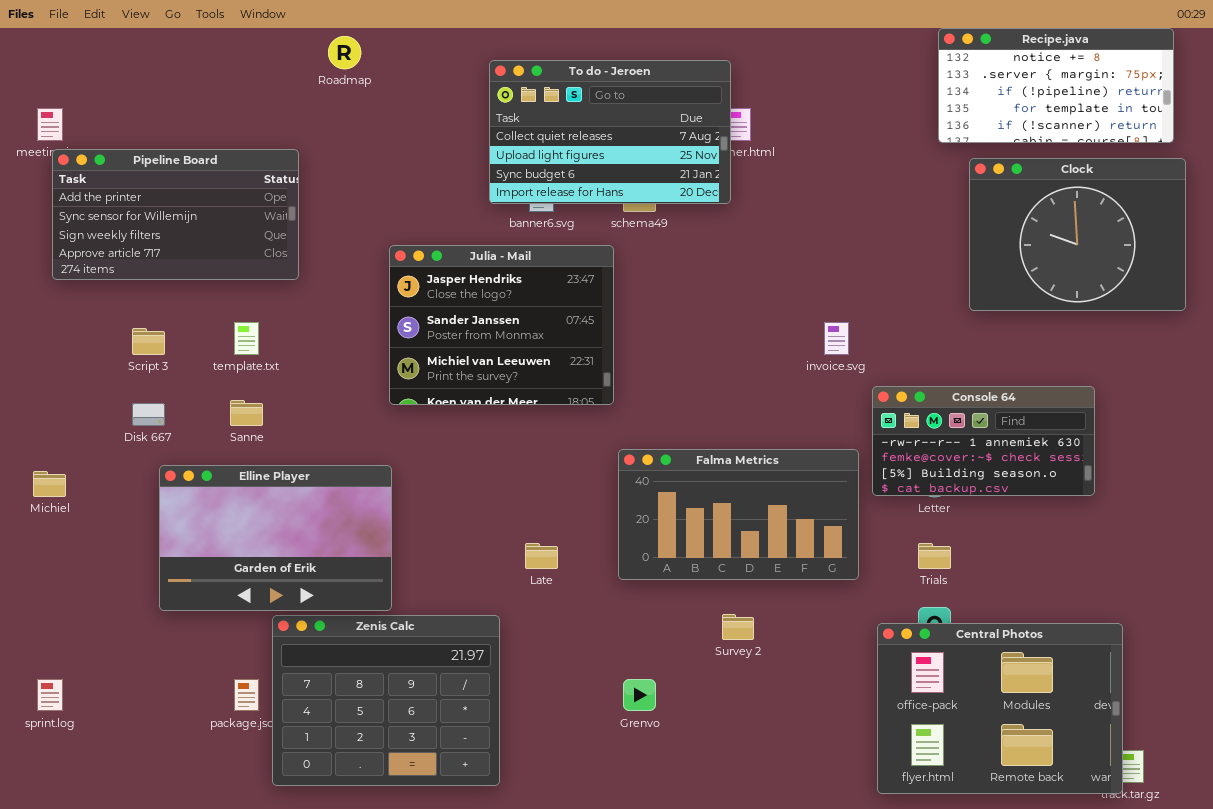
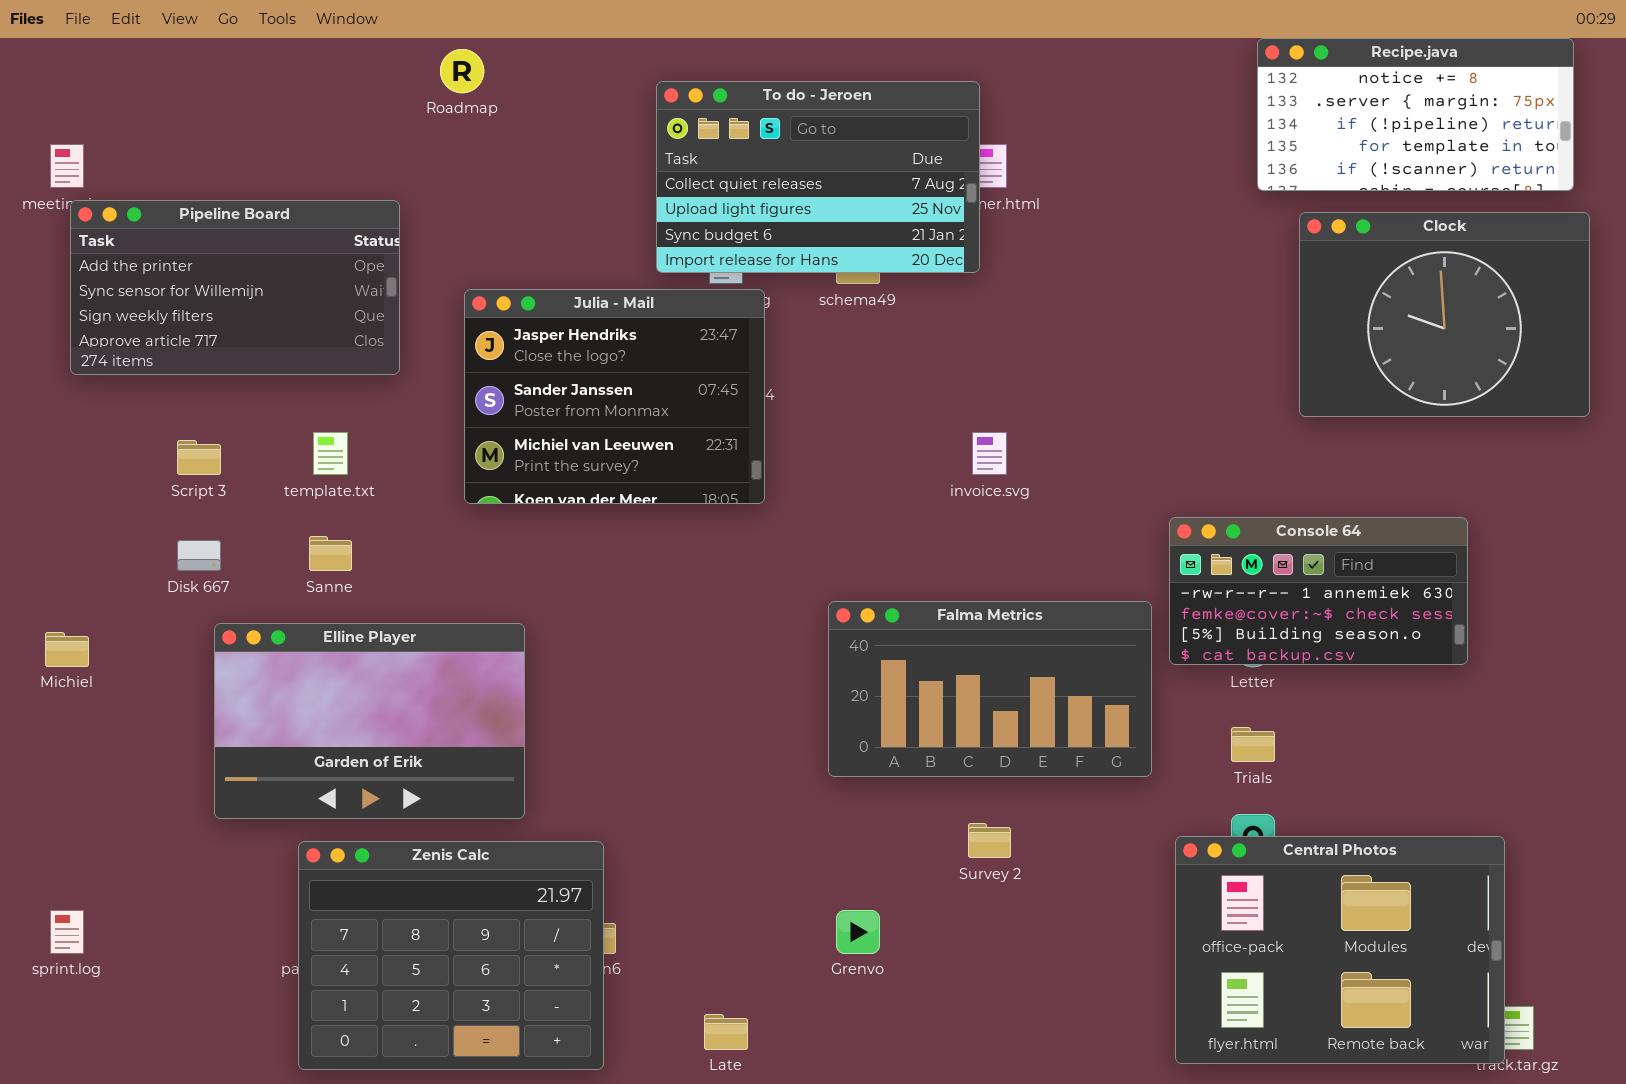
Julia - Mail: [389,245,614,405] -> [464,289,765,504], moved
invoice.svg: [824,322,849,355] -> [972,432,1007,475], moved
Late: [525,543,558,569] -> [704,1014,748,1050], moved
Zenis Calc: [272,615,500,786] -> [298,841,604,1070], moved

